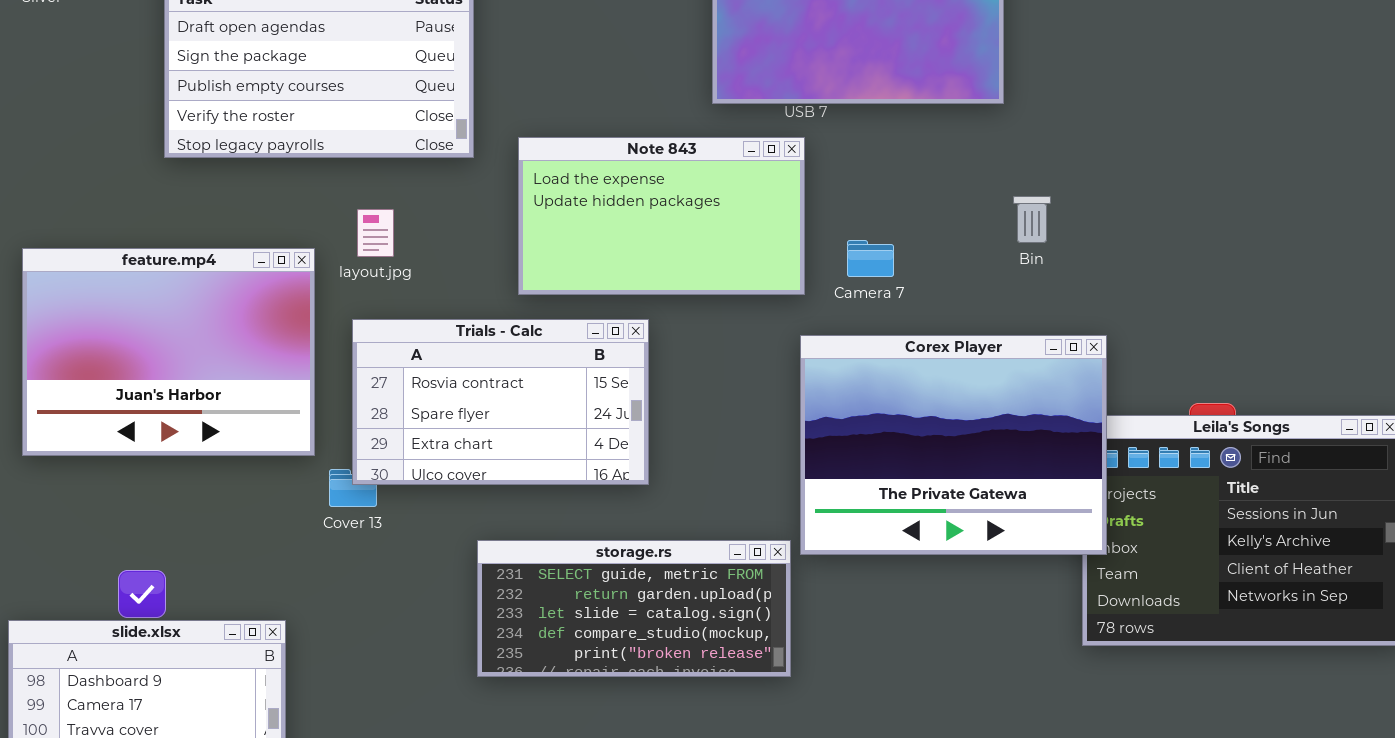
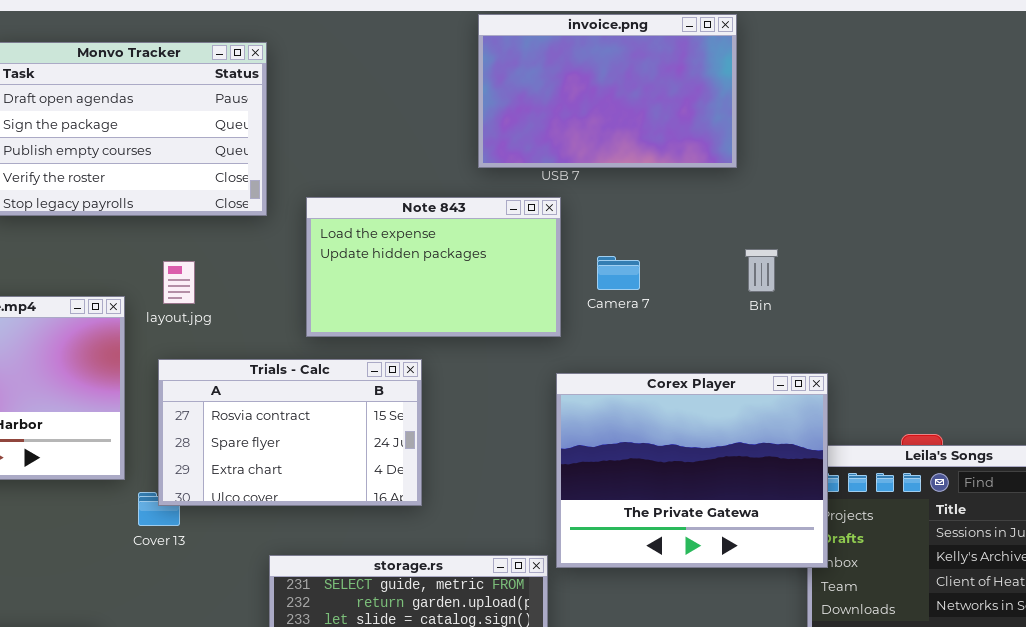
Camera 7: [847,240,894,277] -> [597,256,640,290], moved

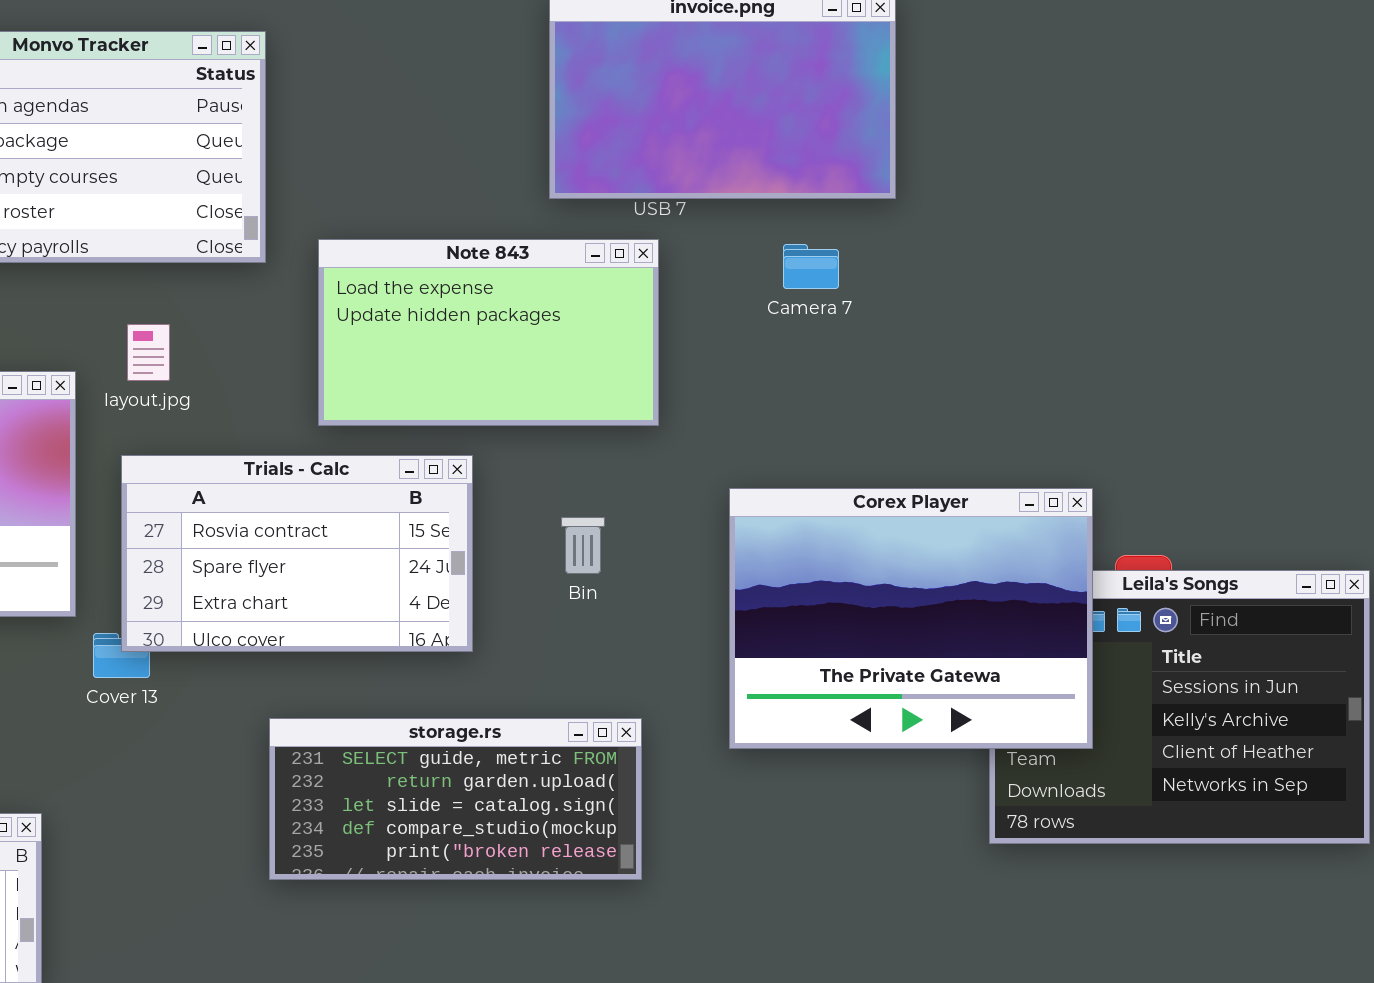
Bin: [745,249,778,292] -> [561,517,605,574], moved
Camera 7: [597,256,640,290] -> [783,244,839,289], moved
Corex Player: [556,373,828,568] -> [729,488,1093,749], moved

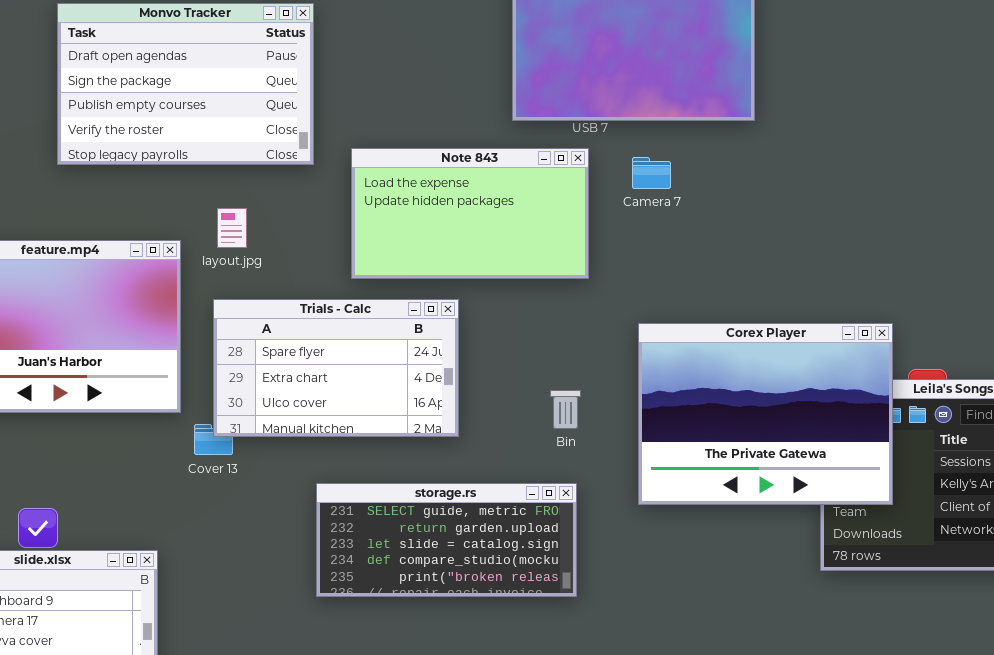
Camera 7: [783,244,839,289] -> [632,157,671,189], moved
Trials - Calc: [121,455,473,652] -> [213,299,459,437], scrolled down 1 row
Bin: [561,517,605,574] -> [550,390,581,429], moved

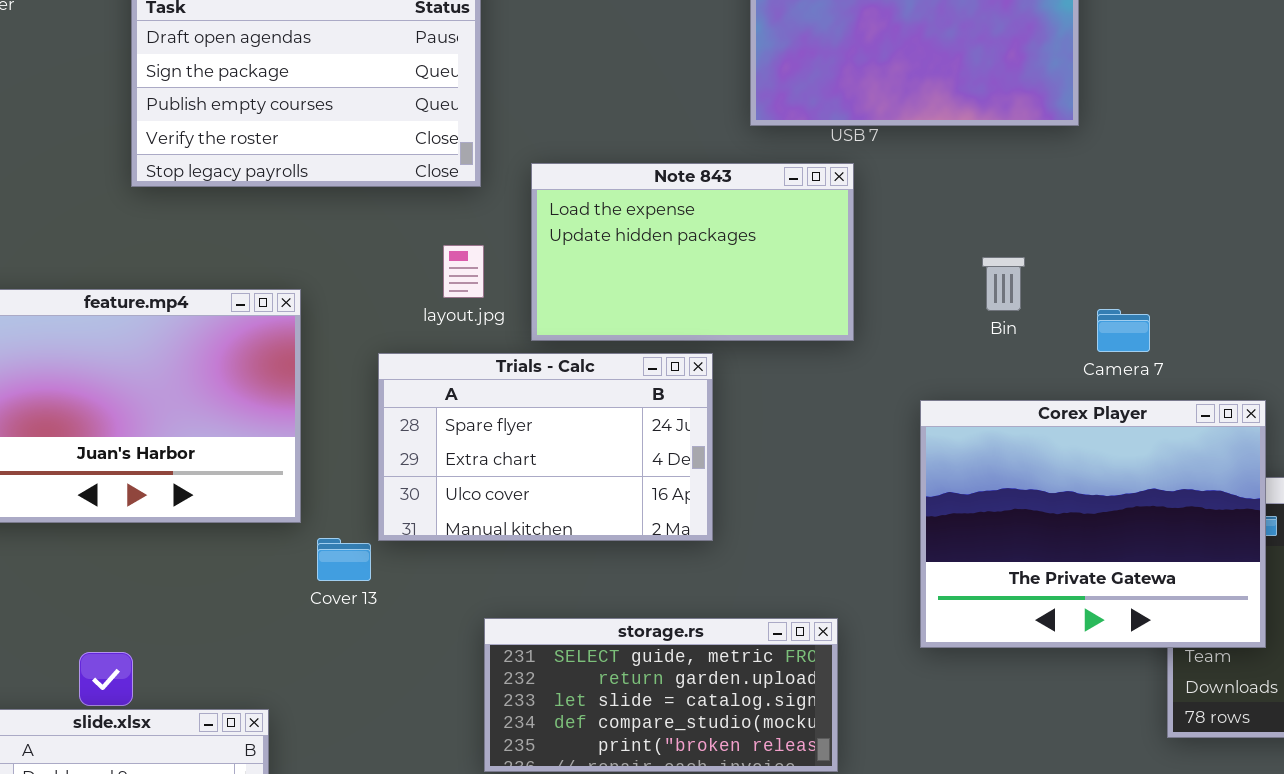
Camera 7: [632,157,671,189] -> [1097,309,1150,352], moved
layout.jpg: [217,208,247,248] -> [443,245,484,298], moved
Trials - Calc: [213,299,459,437] -> [378,353,713,541], moved
Bin: [550,390,581,429] -> [982,257,1025,311], moved

